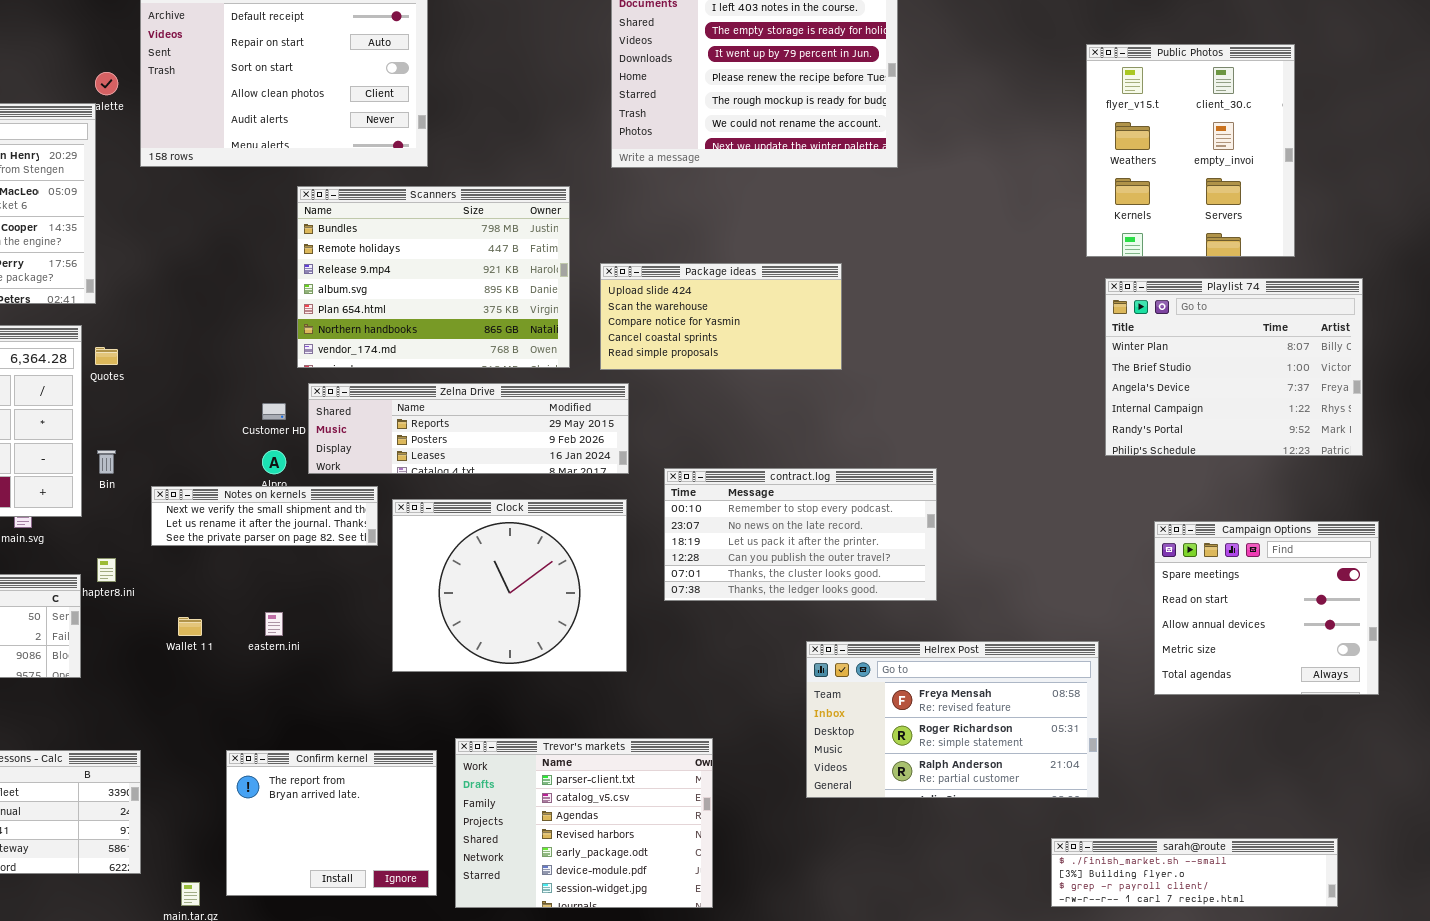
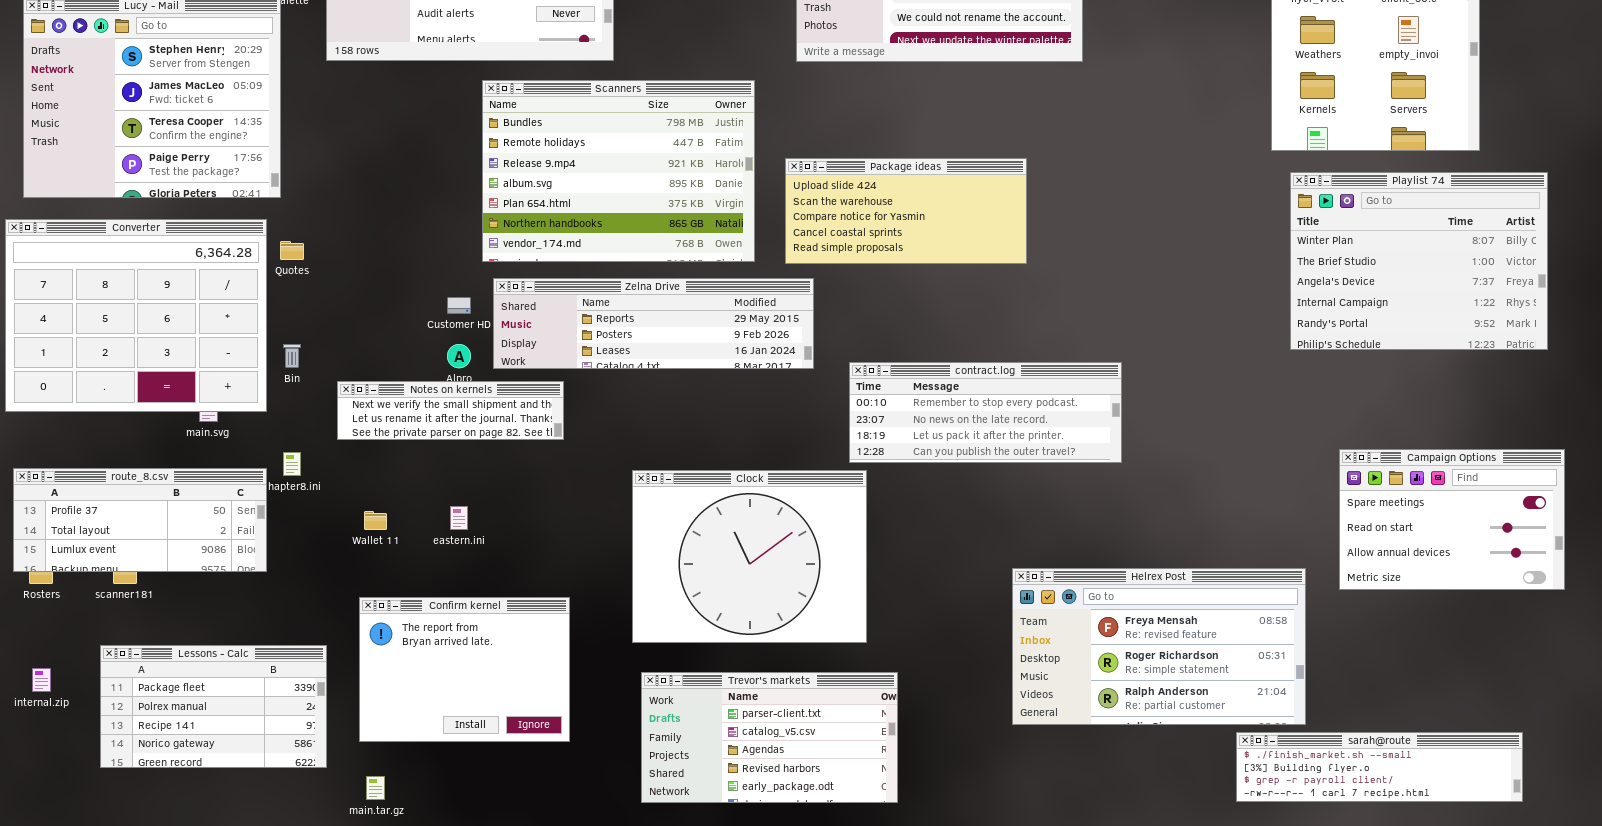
contract.log: [664,468,937,601] -> [849,362,1122,463], resized
Clock: [392,499,627,672] -> [632,470,867,643], moved
Campaign Options: [1154,521,1379,695] -> [1339,449,1565,590], resized
Helrex Post: [806,641,1099,798] -> [1012,568,1306,725], moved
Trevor's markets: [455,738,713,908] -> [641,672,898,803], resized
Confirm kernel: [226,750,437,896] -> [359,597,570,742], moved

